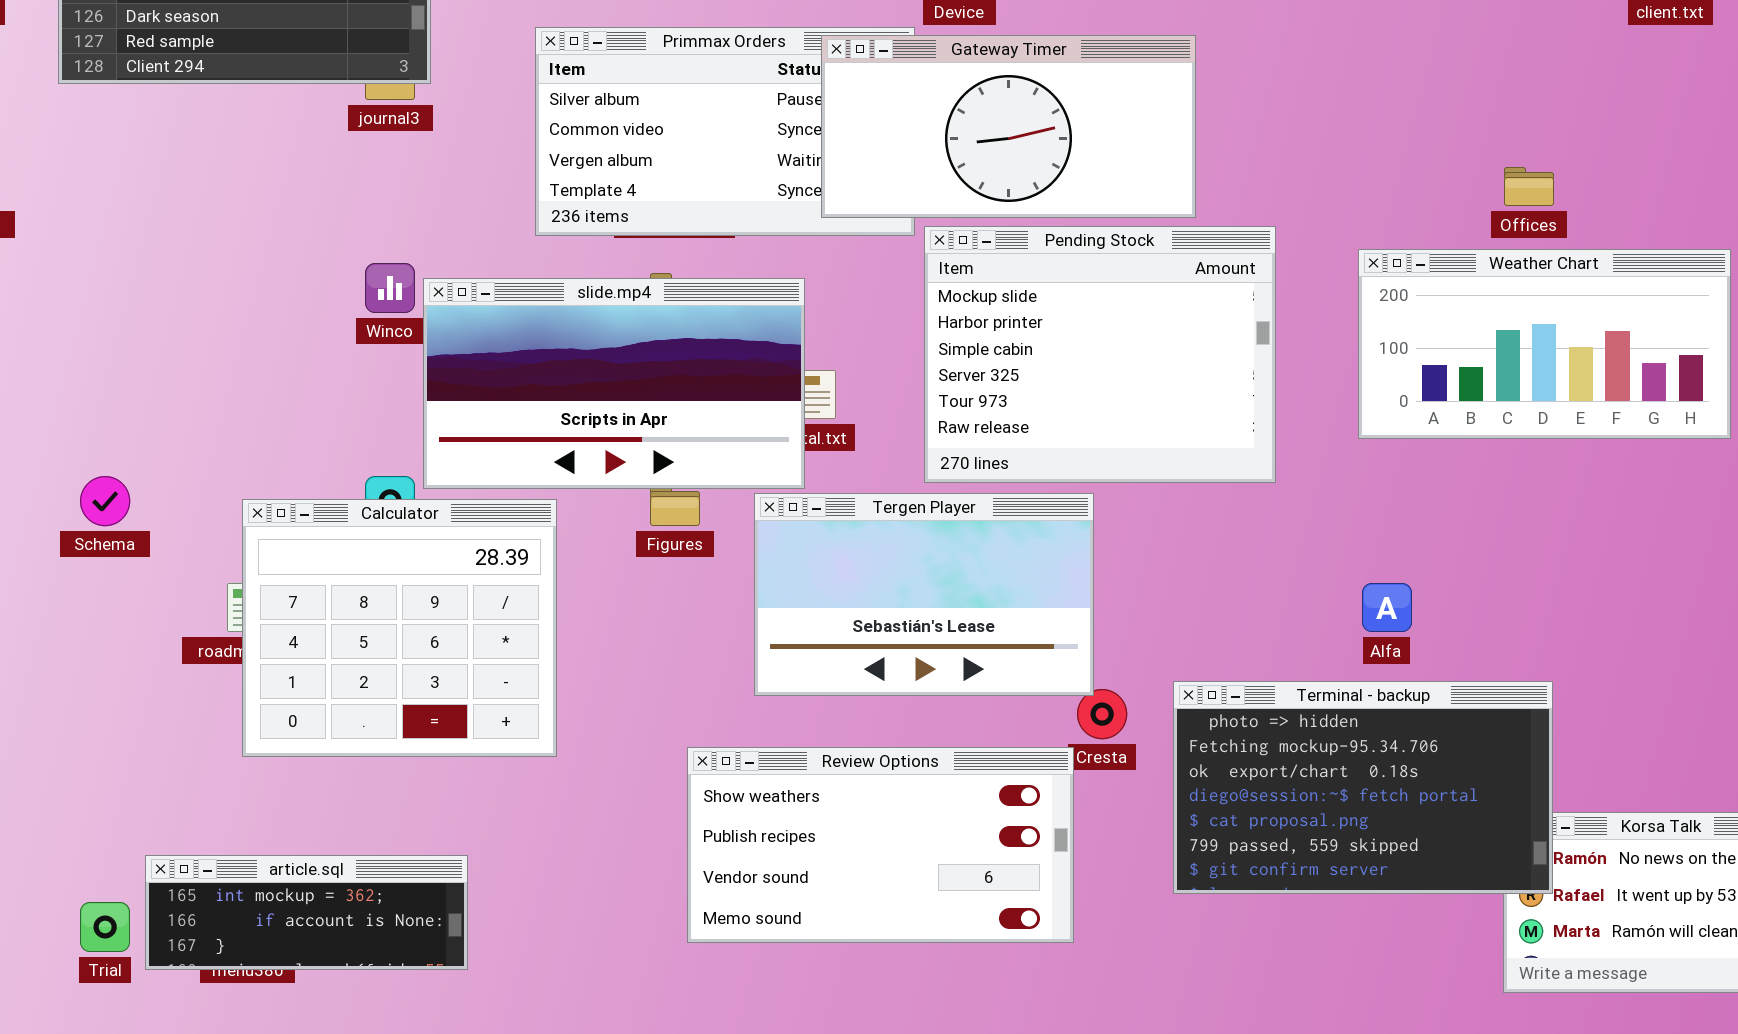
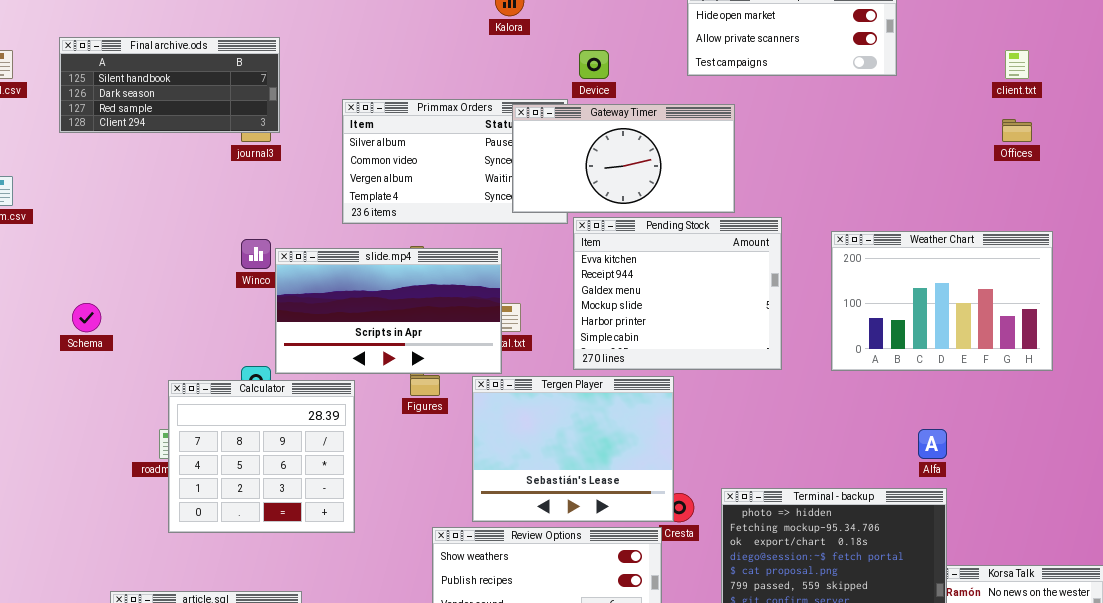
Offices: [1504,167,1554,206] -> [1002,119,1032,142], moved
Pending Stock: [924,226,1276,483] -> [573,217,782,370], scrolled up 3 rows
Weather Chart: [1358,249,1731,439] -> [831,231,1053,371], resized
Schema: [80,476,130,526] -> [72,303,101,332], moved
Tergen Player: [754,493,1094,696] -> [472,376,674,522], resized
Alfa: [1362,583,1412,632] -> [918,429,947,459], moved

